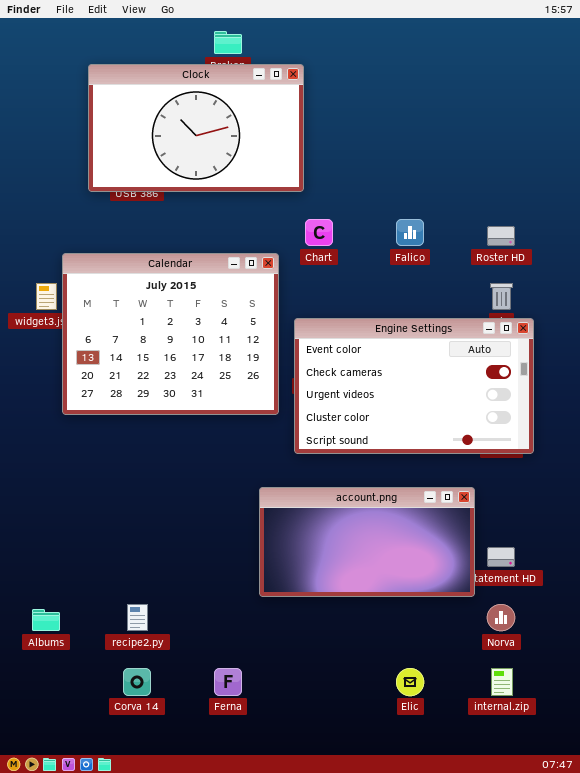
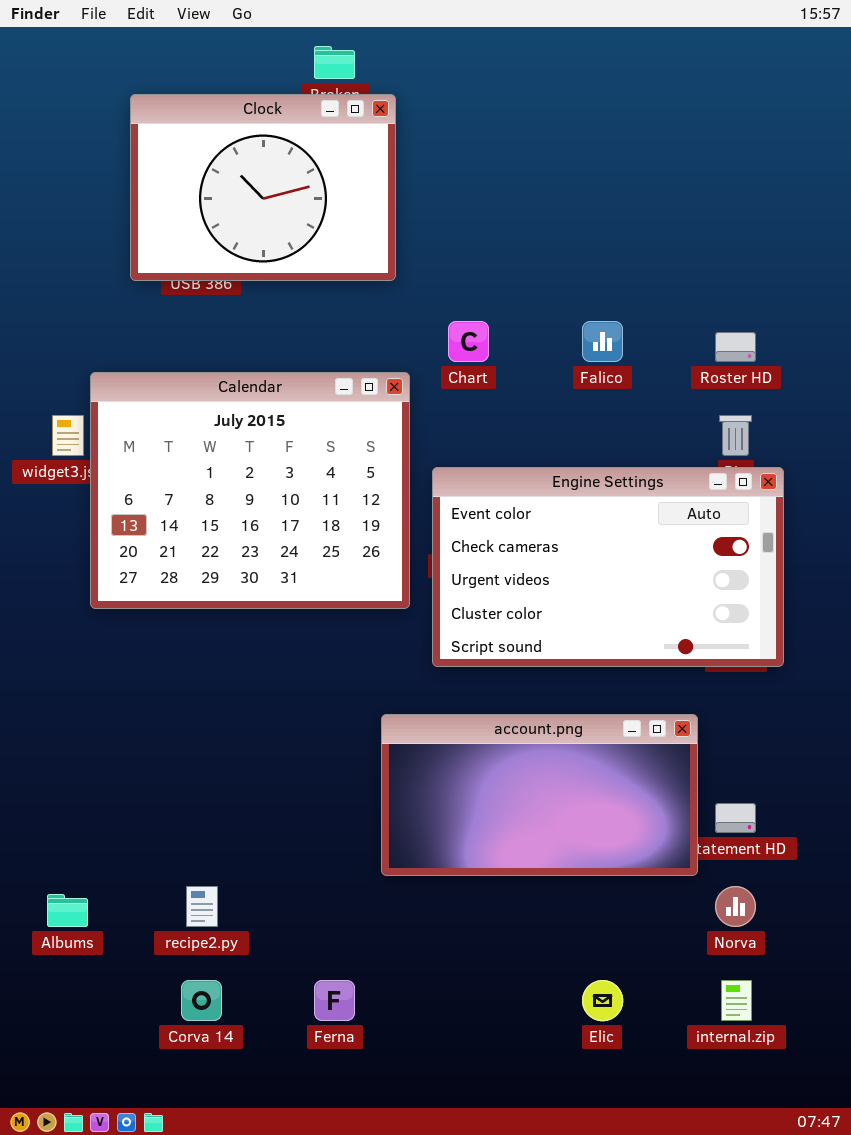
Clock: [88,64,304,192] -> [130,94,396,281], resized

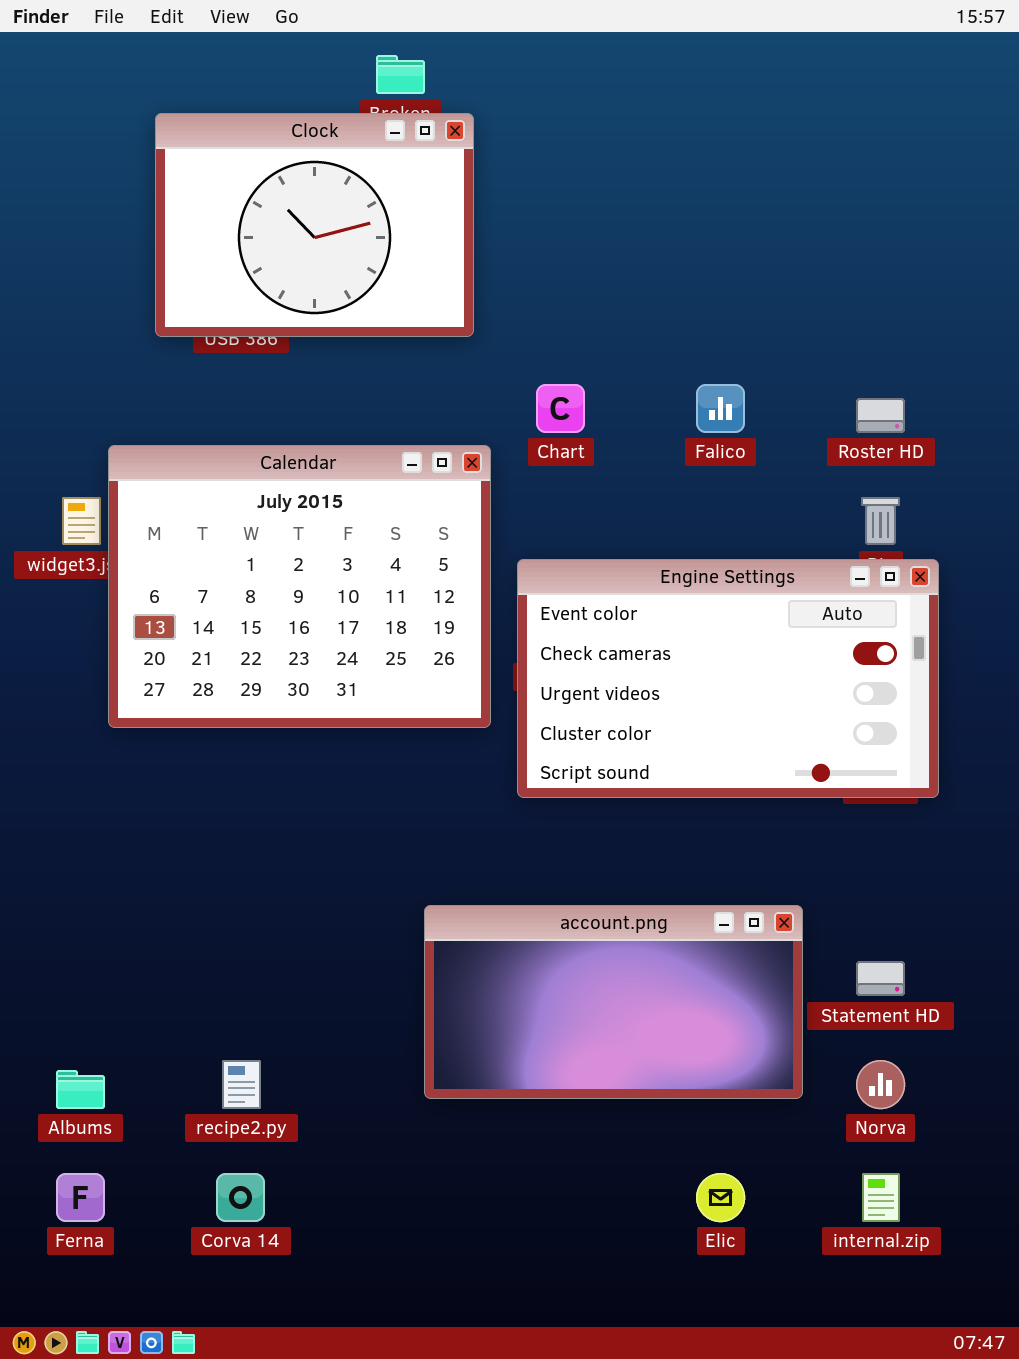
account.png: [381,714,698,876] -> [424,905,803,1099], moved
Ferna: [314,980,355,1021] -> [56,1173,105,1222], moved

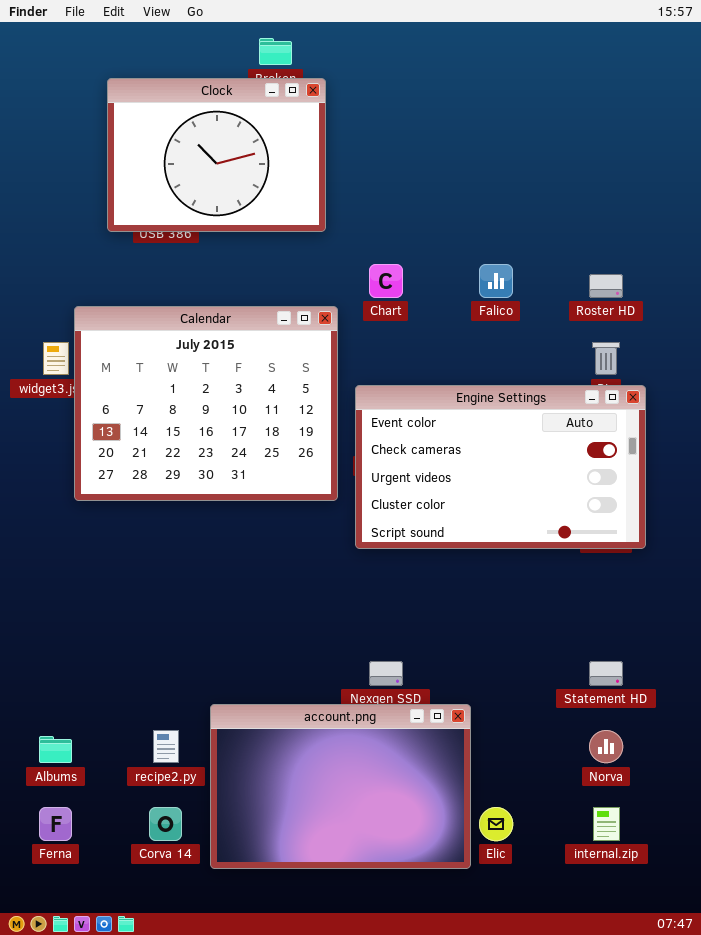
account.png: [424,905,803,1099] -> [210,704,471,869], moved, resized

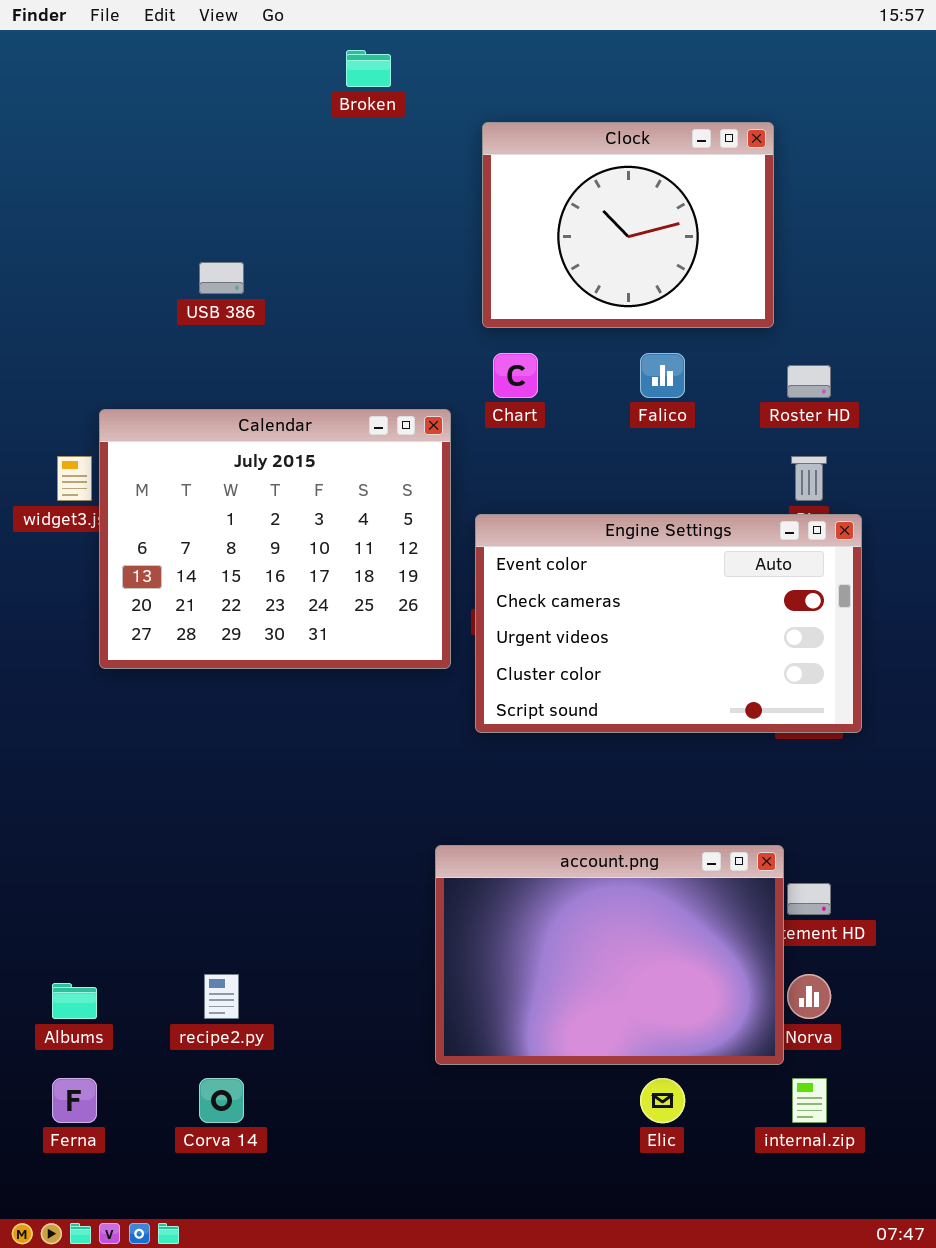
Clock: [107,78,326,232] -> [482,122,774,328], moved
account.png: [210,704,471,869] -> [435,845,784,1065], moved

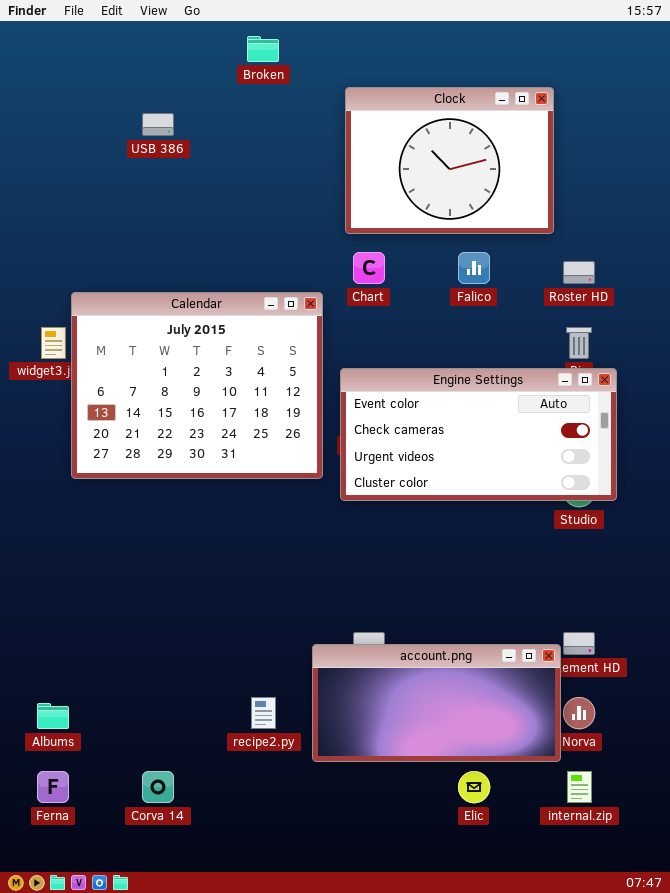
USB 386: [199,262,244,294] -> [142,113,174,136], moved
Engine Settings: [475,514,862,733] -> [340,368,617,501], resized
account.png: [435,845,784,1065] -> [312,644,561,762], resized
recipe2.py: [204,974,239,1019] -> [251,697,276,729], moved

